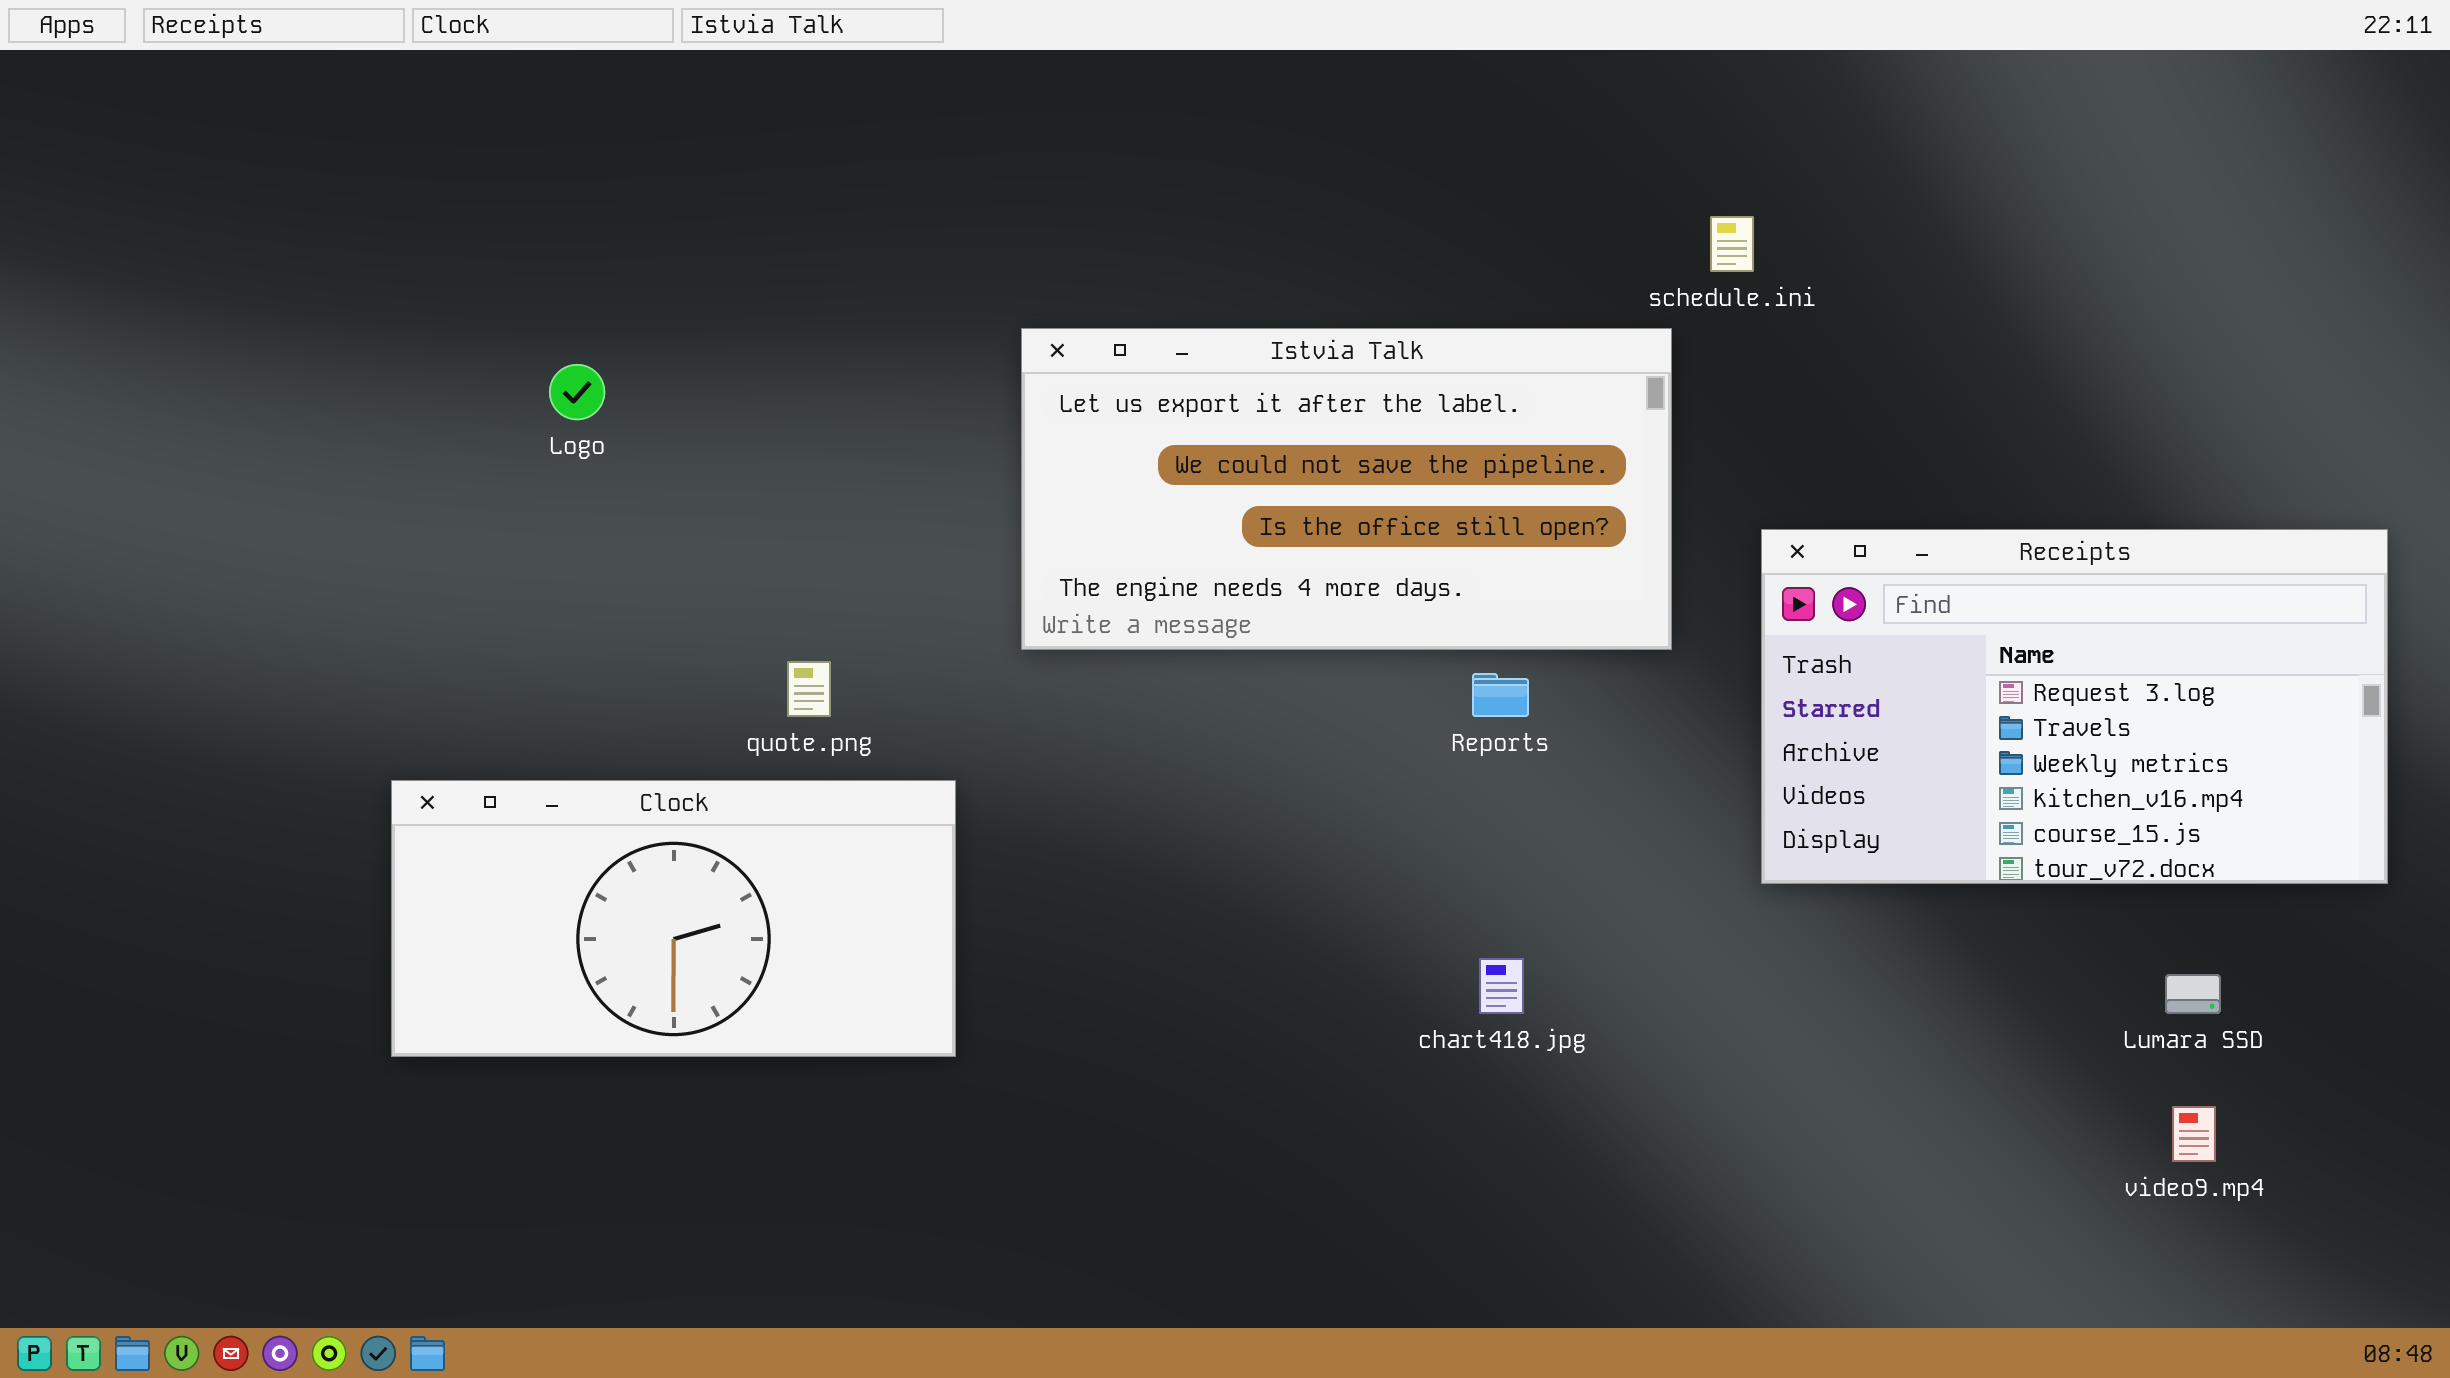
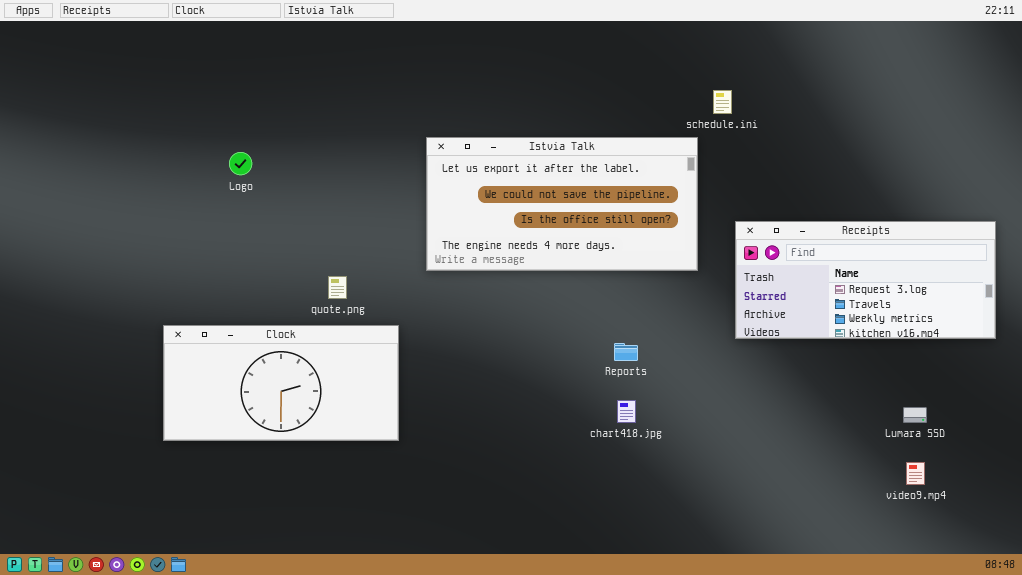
Receipts: [1761,529,2388,884] -> [735,221,996,339], resized
Reports: [1472,673,1529,717] -> [614,343,638,361], moved

